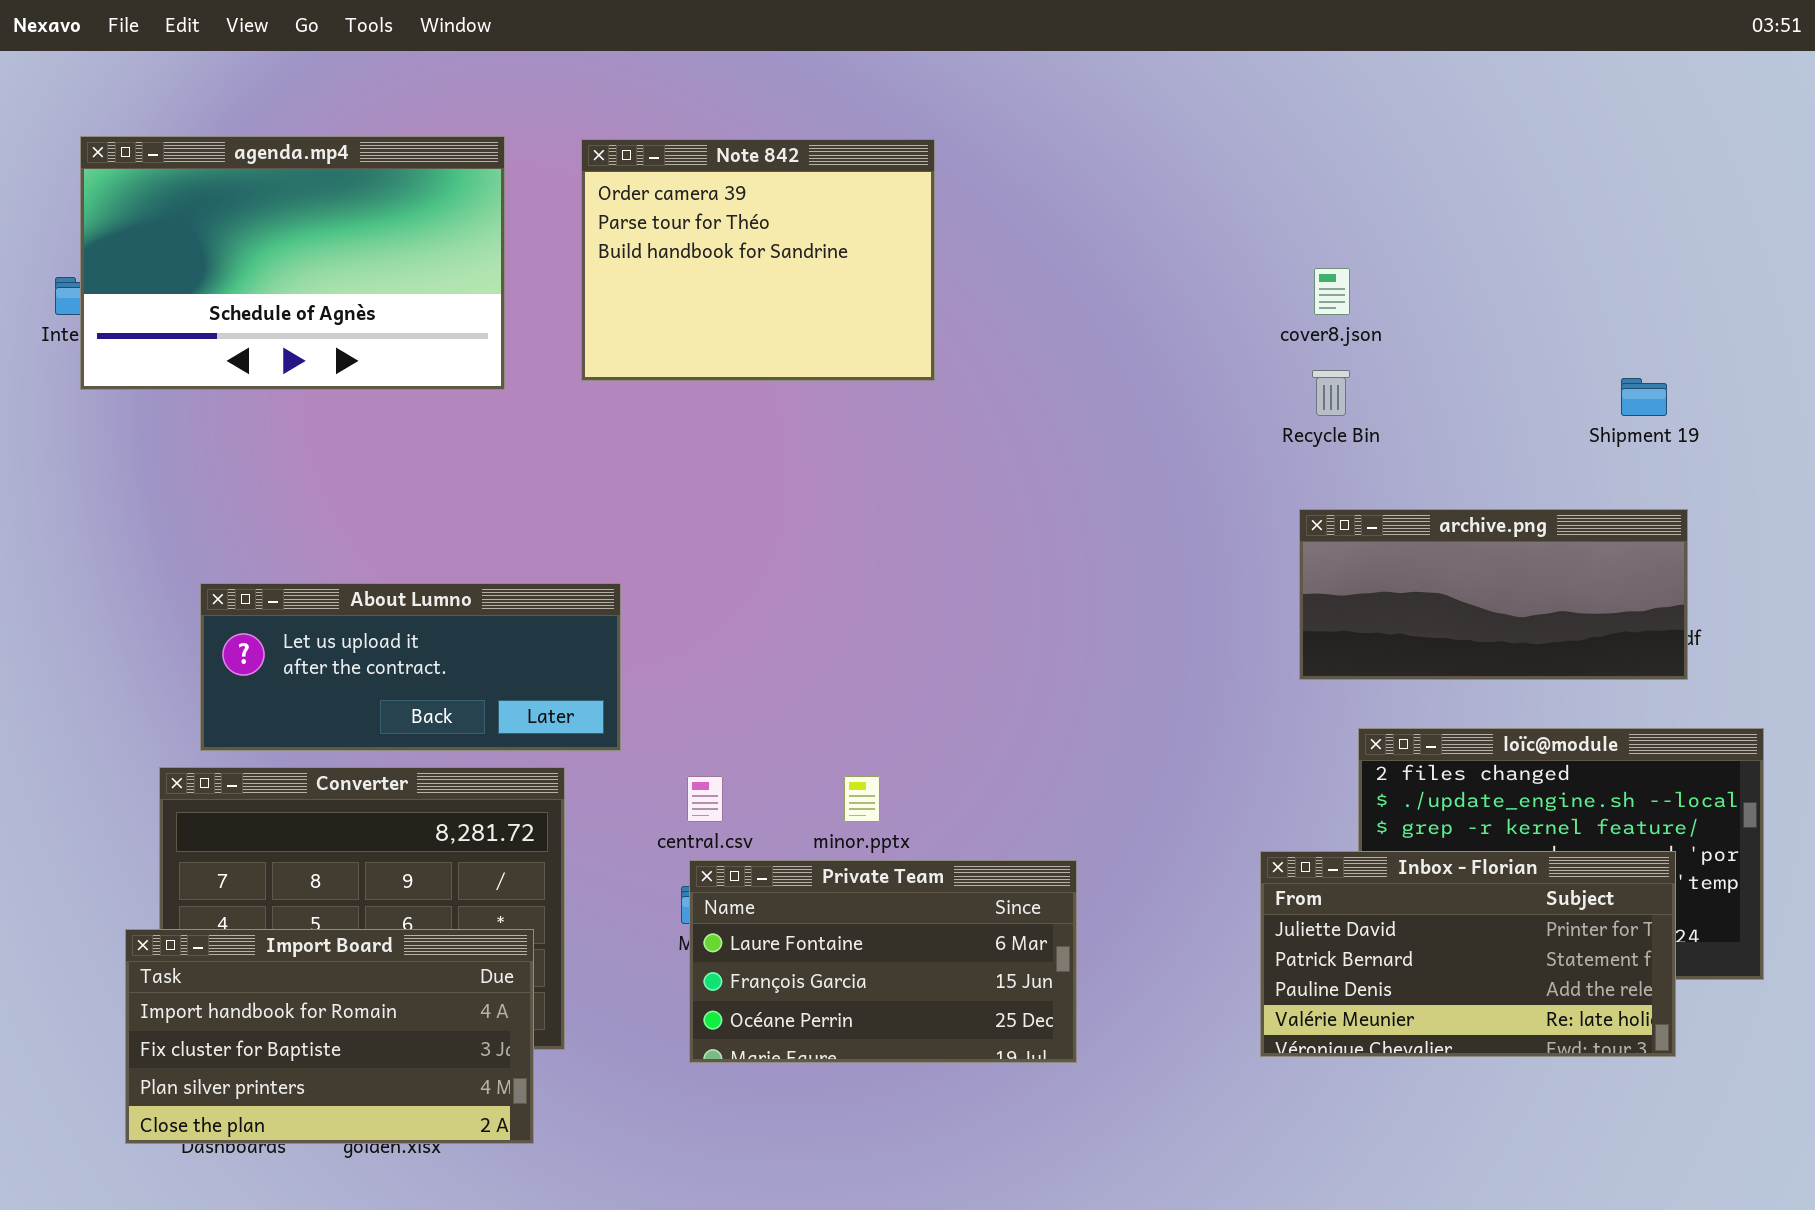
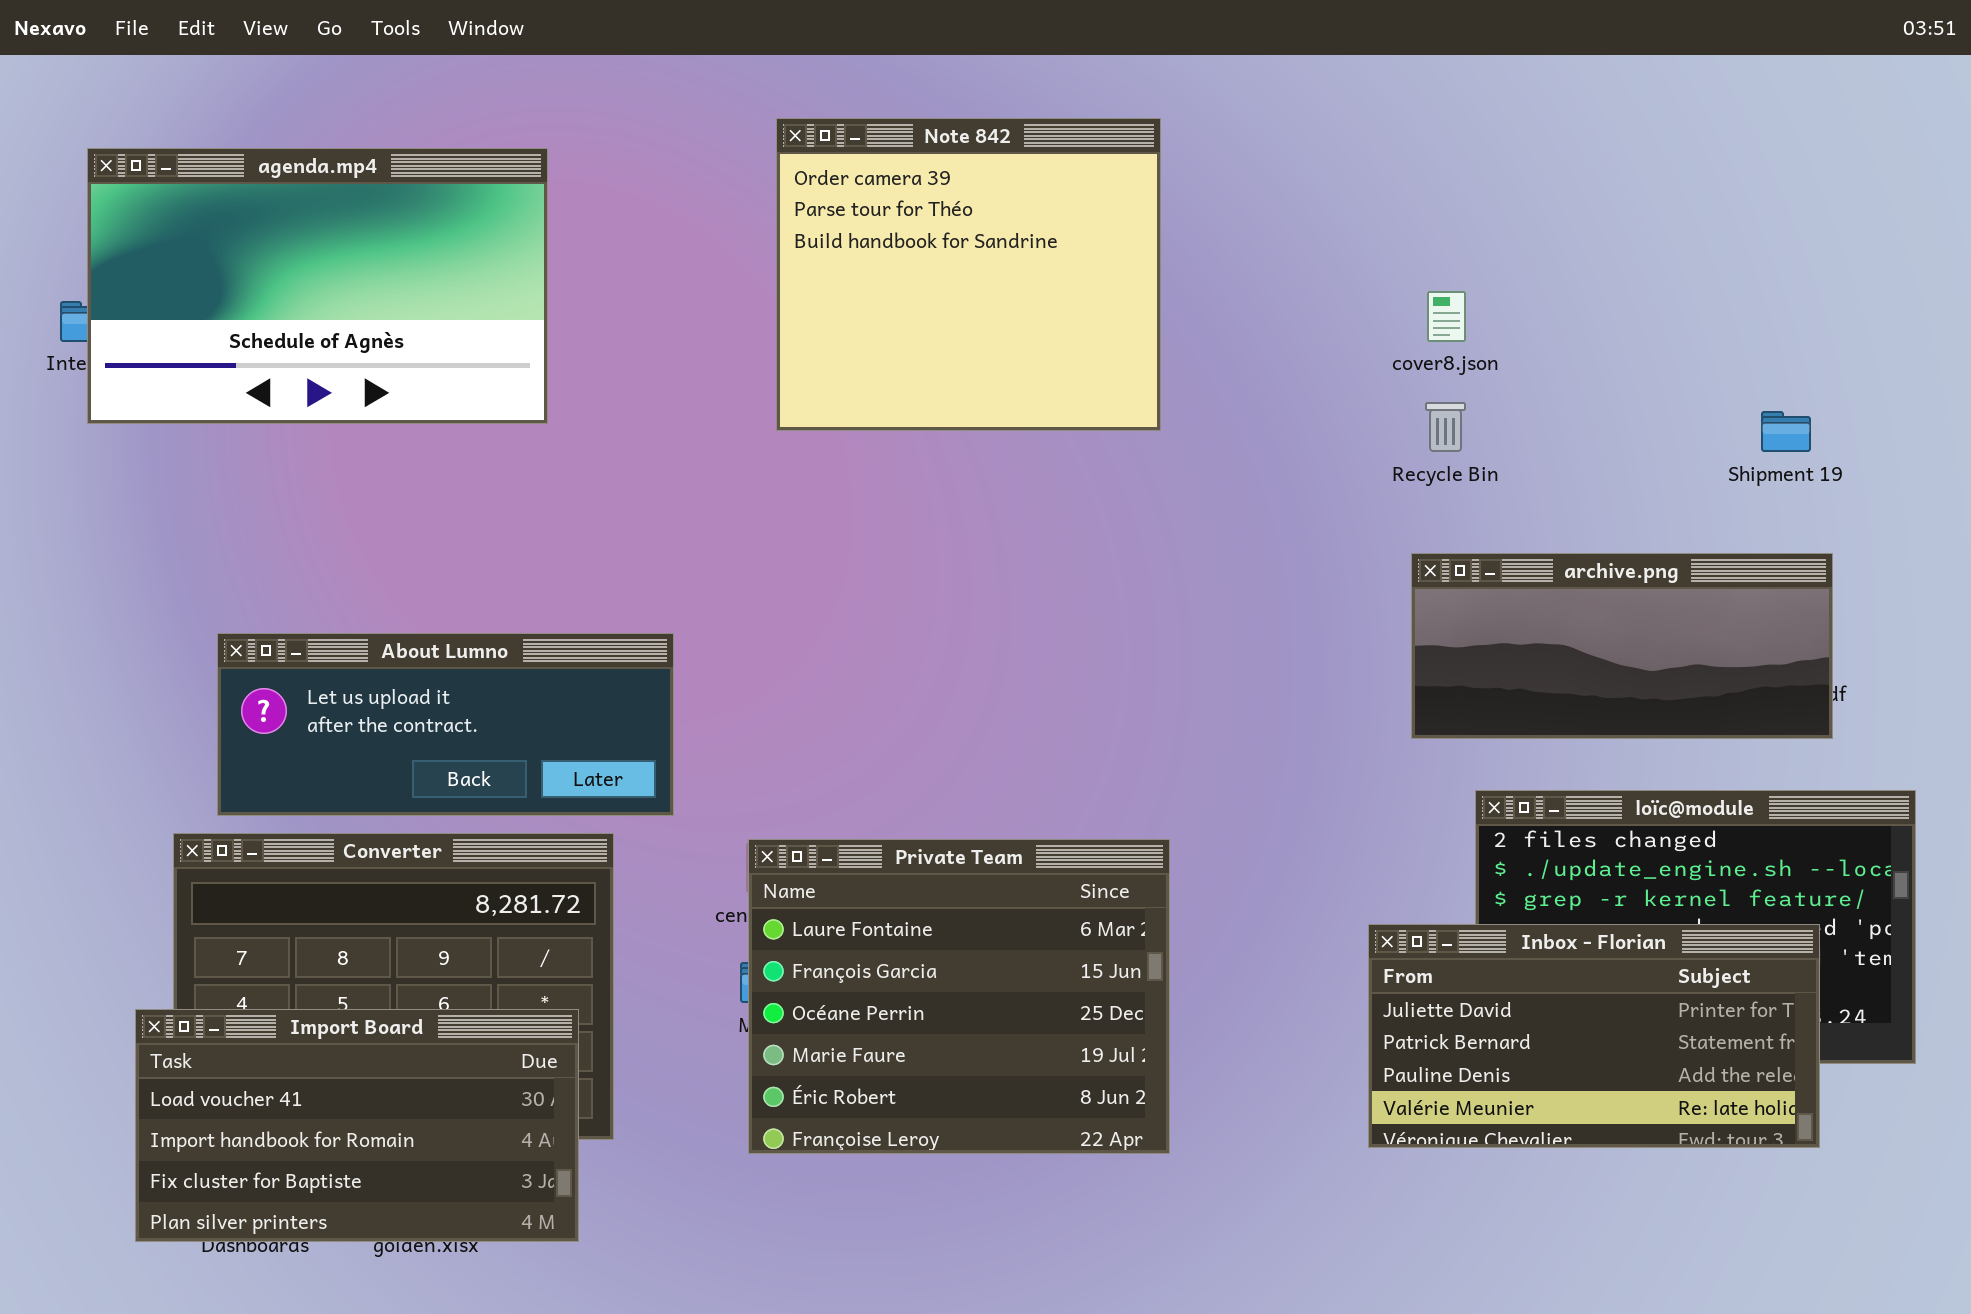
Note 842: [581,139,935,381] -> [776,118,1161,431], moved, resized
Private Team: [689,860,1077,1063] -> [748,839,1170,1154], resized
Import Board: [125,929,534,1144] -> [135,1009,579,1242], scrolled up 1 row

